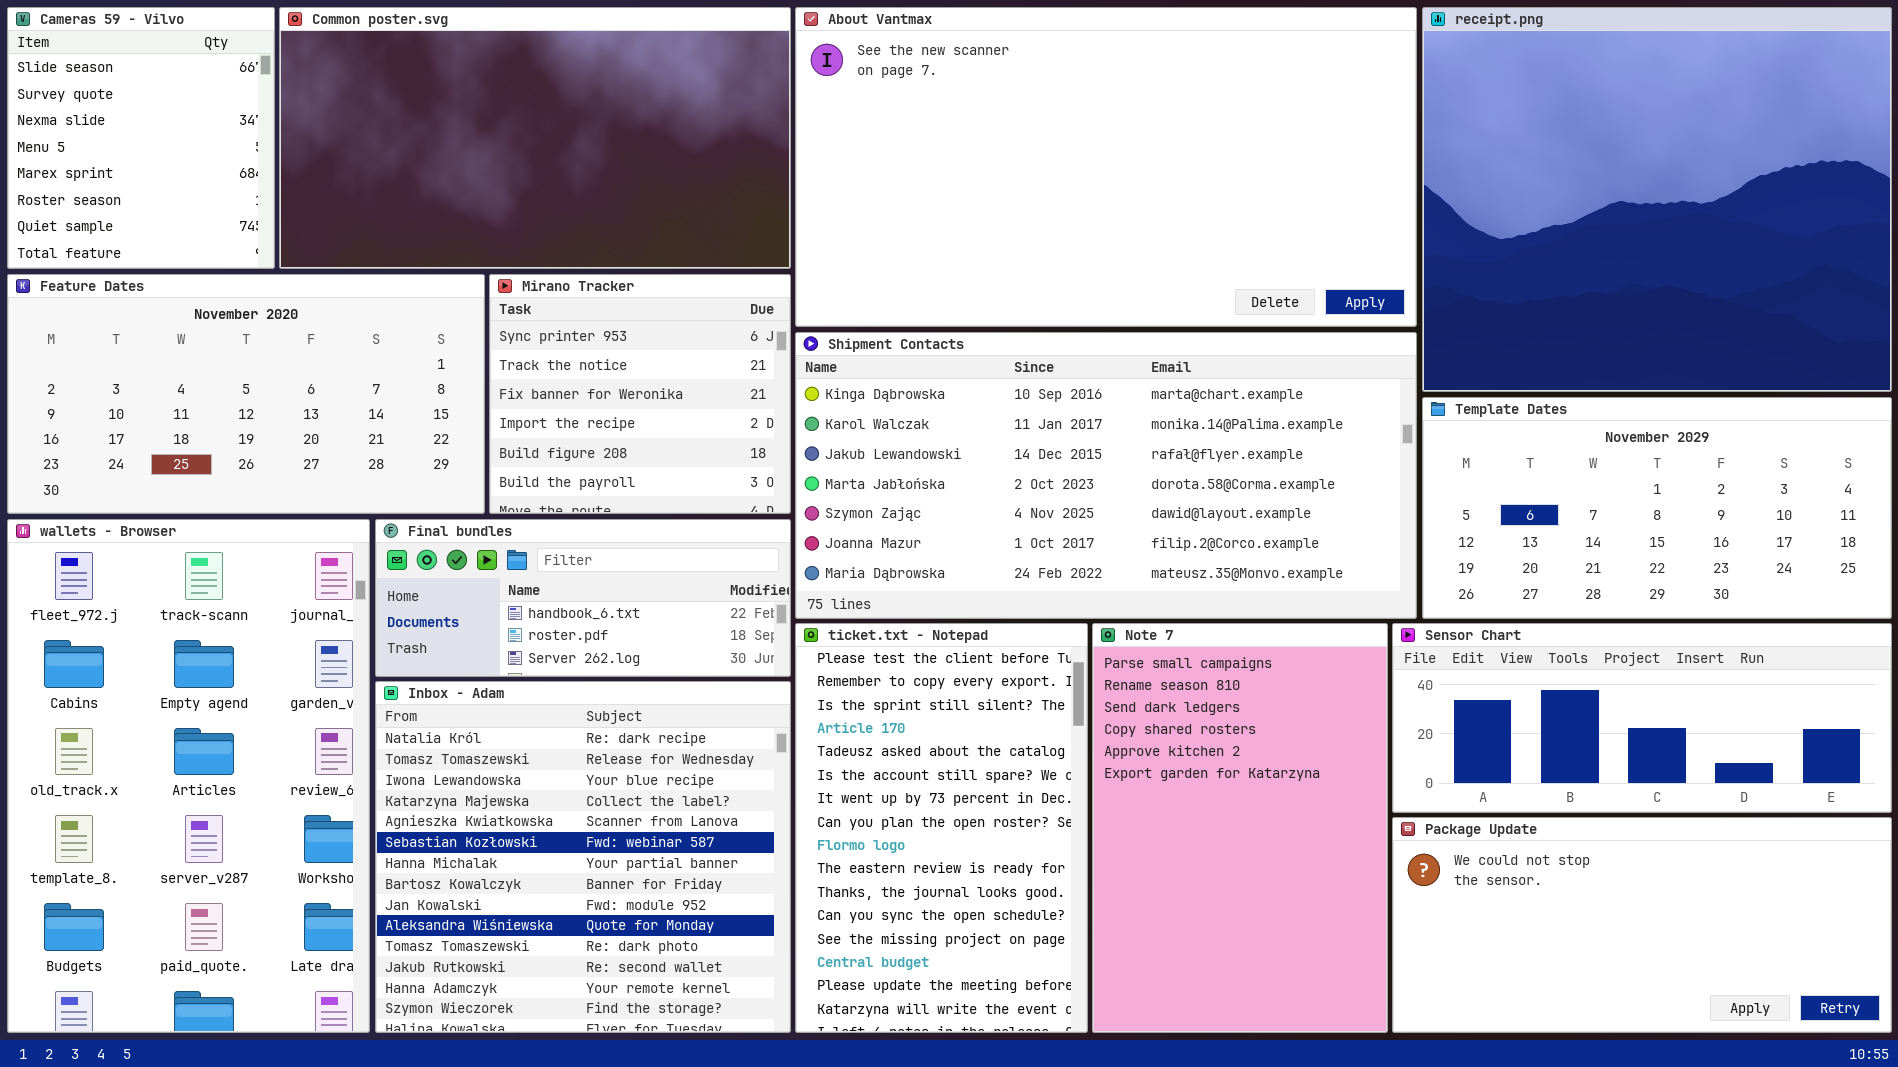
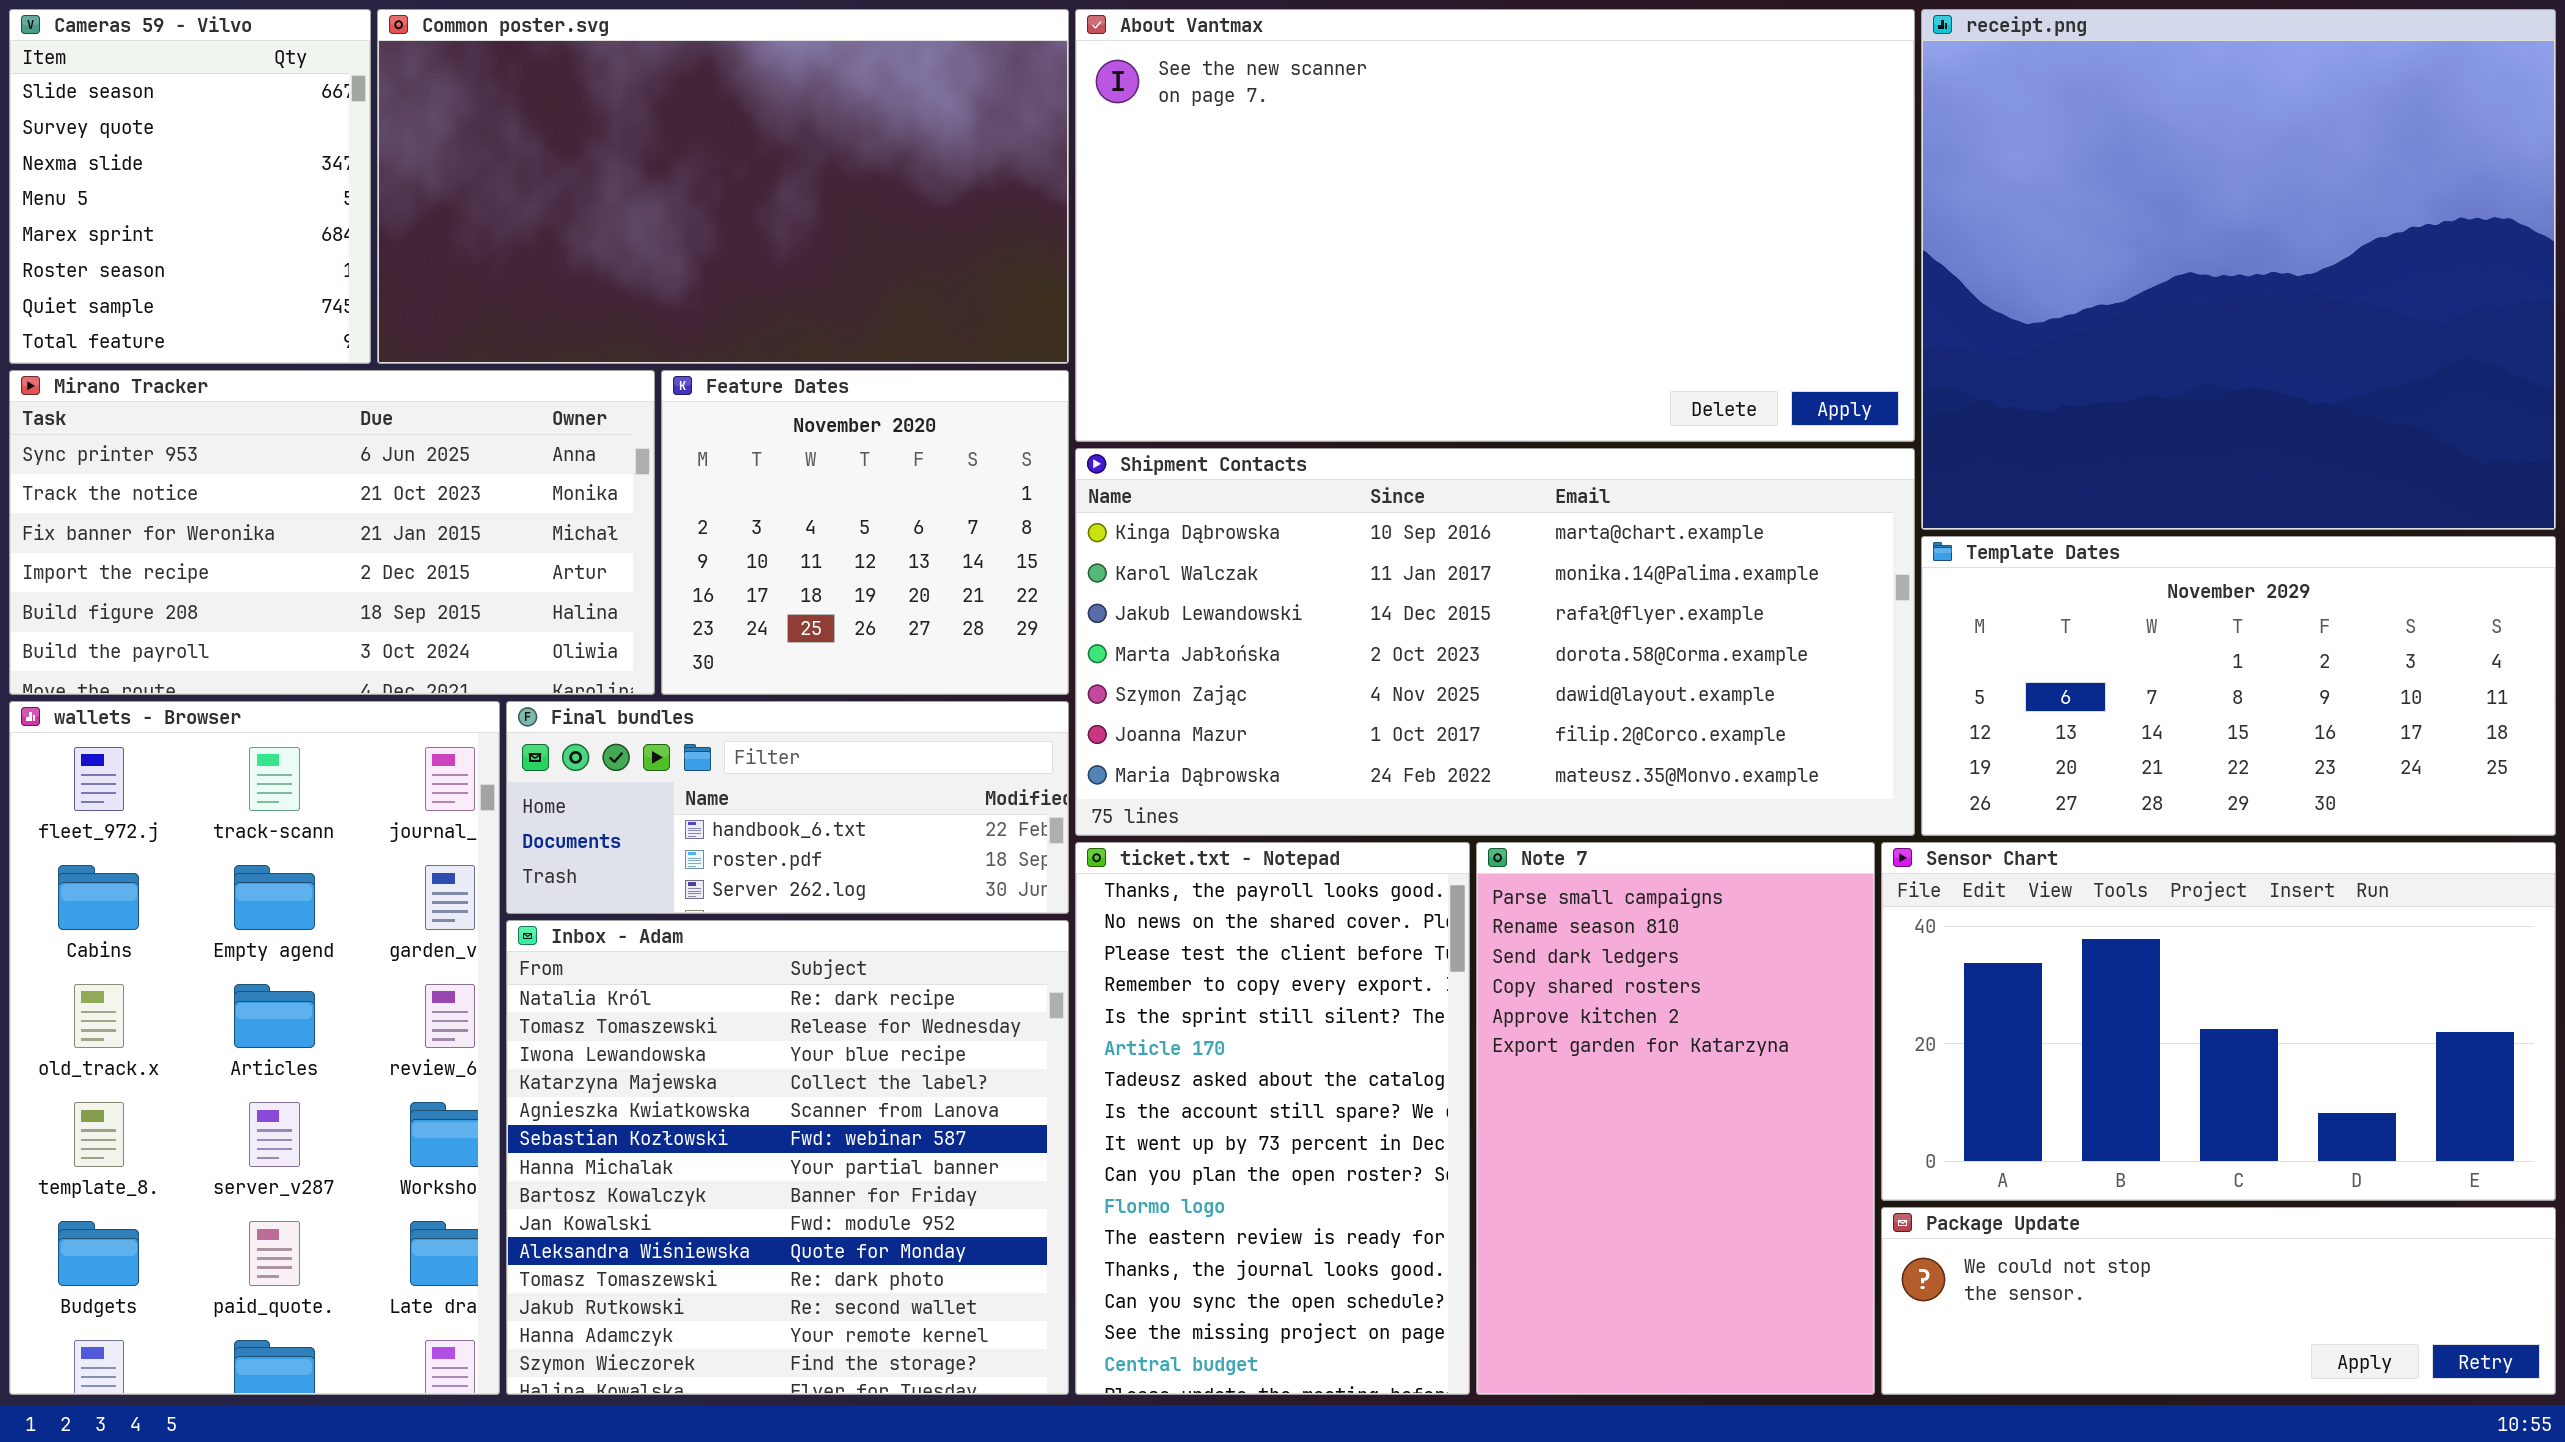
Feature Dates: [7,274,485,514] -> [661,370,1069,695], moved, resized
Mirano Tracker: [489,274,791,514] -> [9,370,655,695], moved, resized
ticket.txt - Notepad: [795,623,1088,1033] -> [1075,842,1470,1395], scrolled up 2 rows
Sensor Chart: [1392,623,1892,813] -> [1881,842,2556,1201], resized
Package Update: [1392,817,1892,1033] -> [1881,1207,2556,1395], resized

